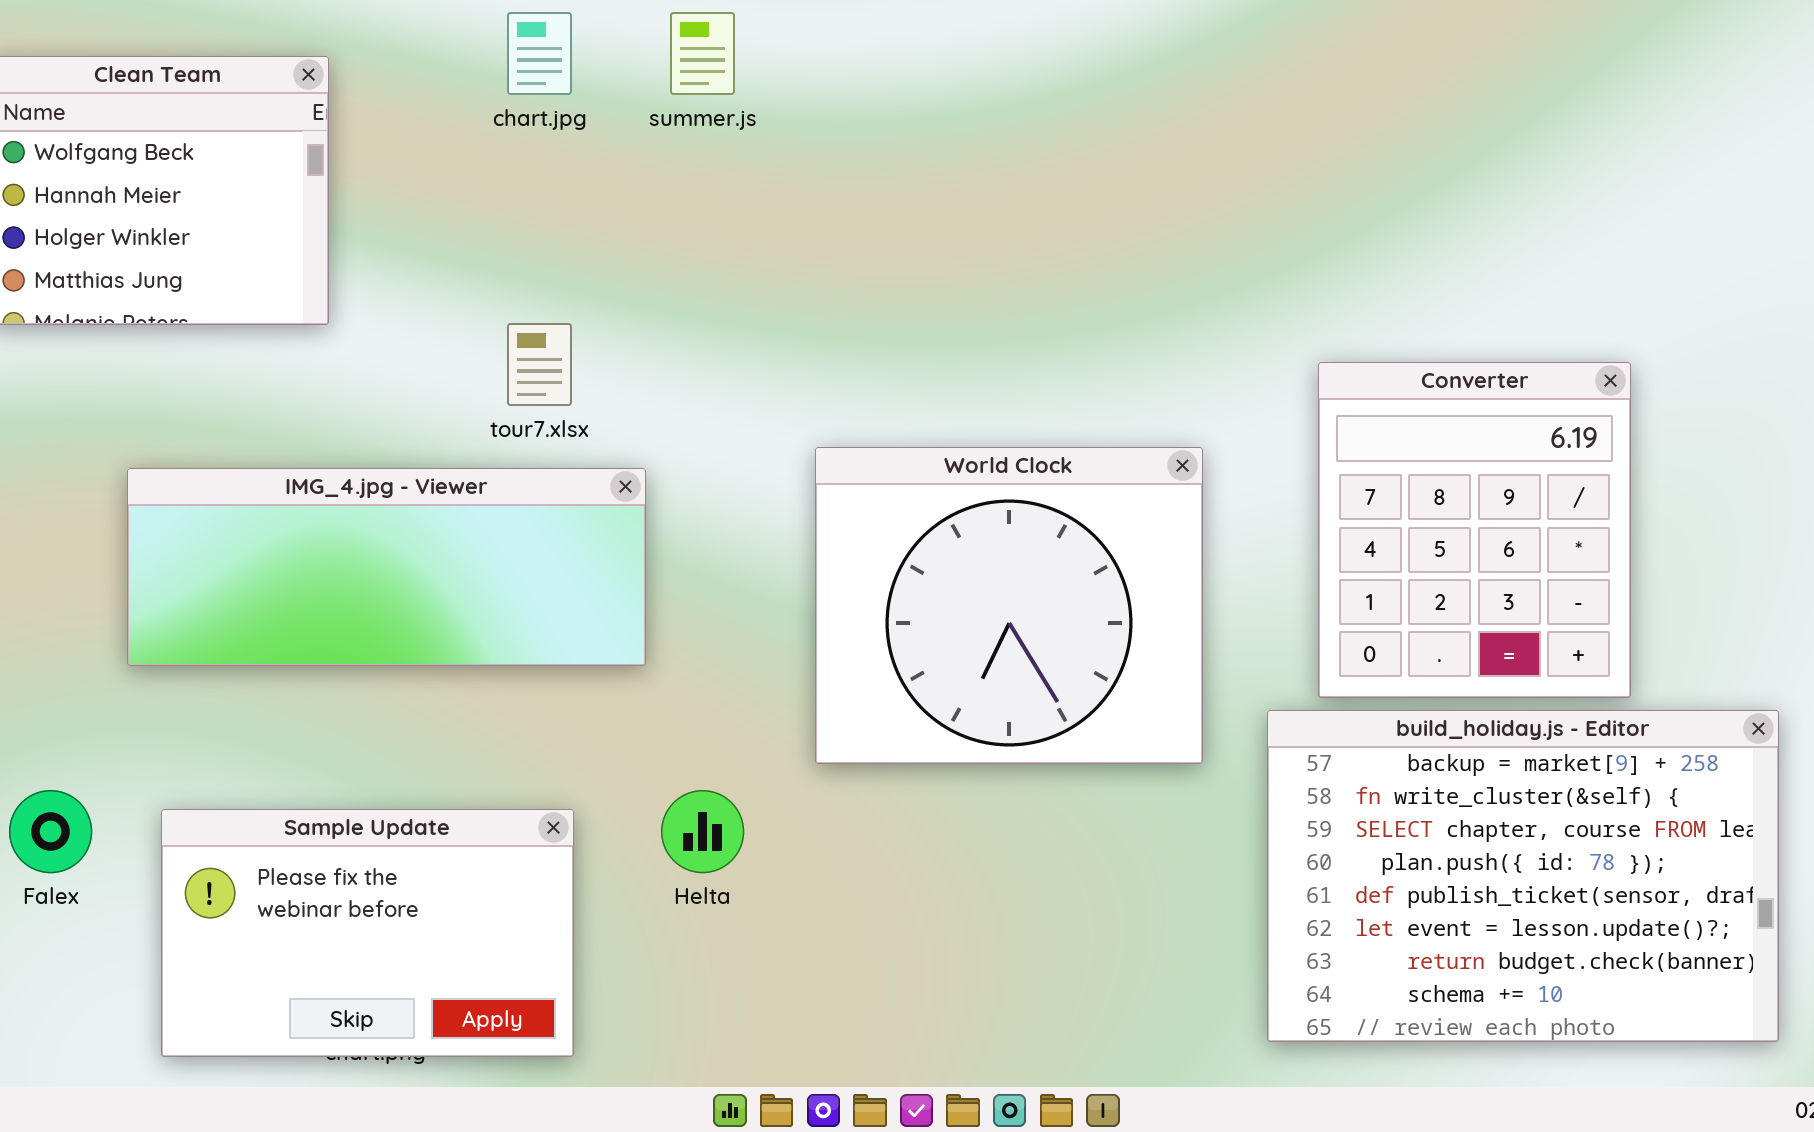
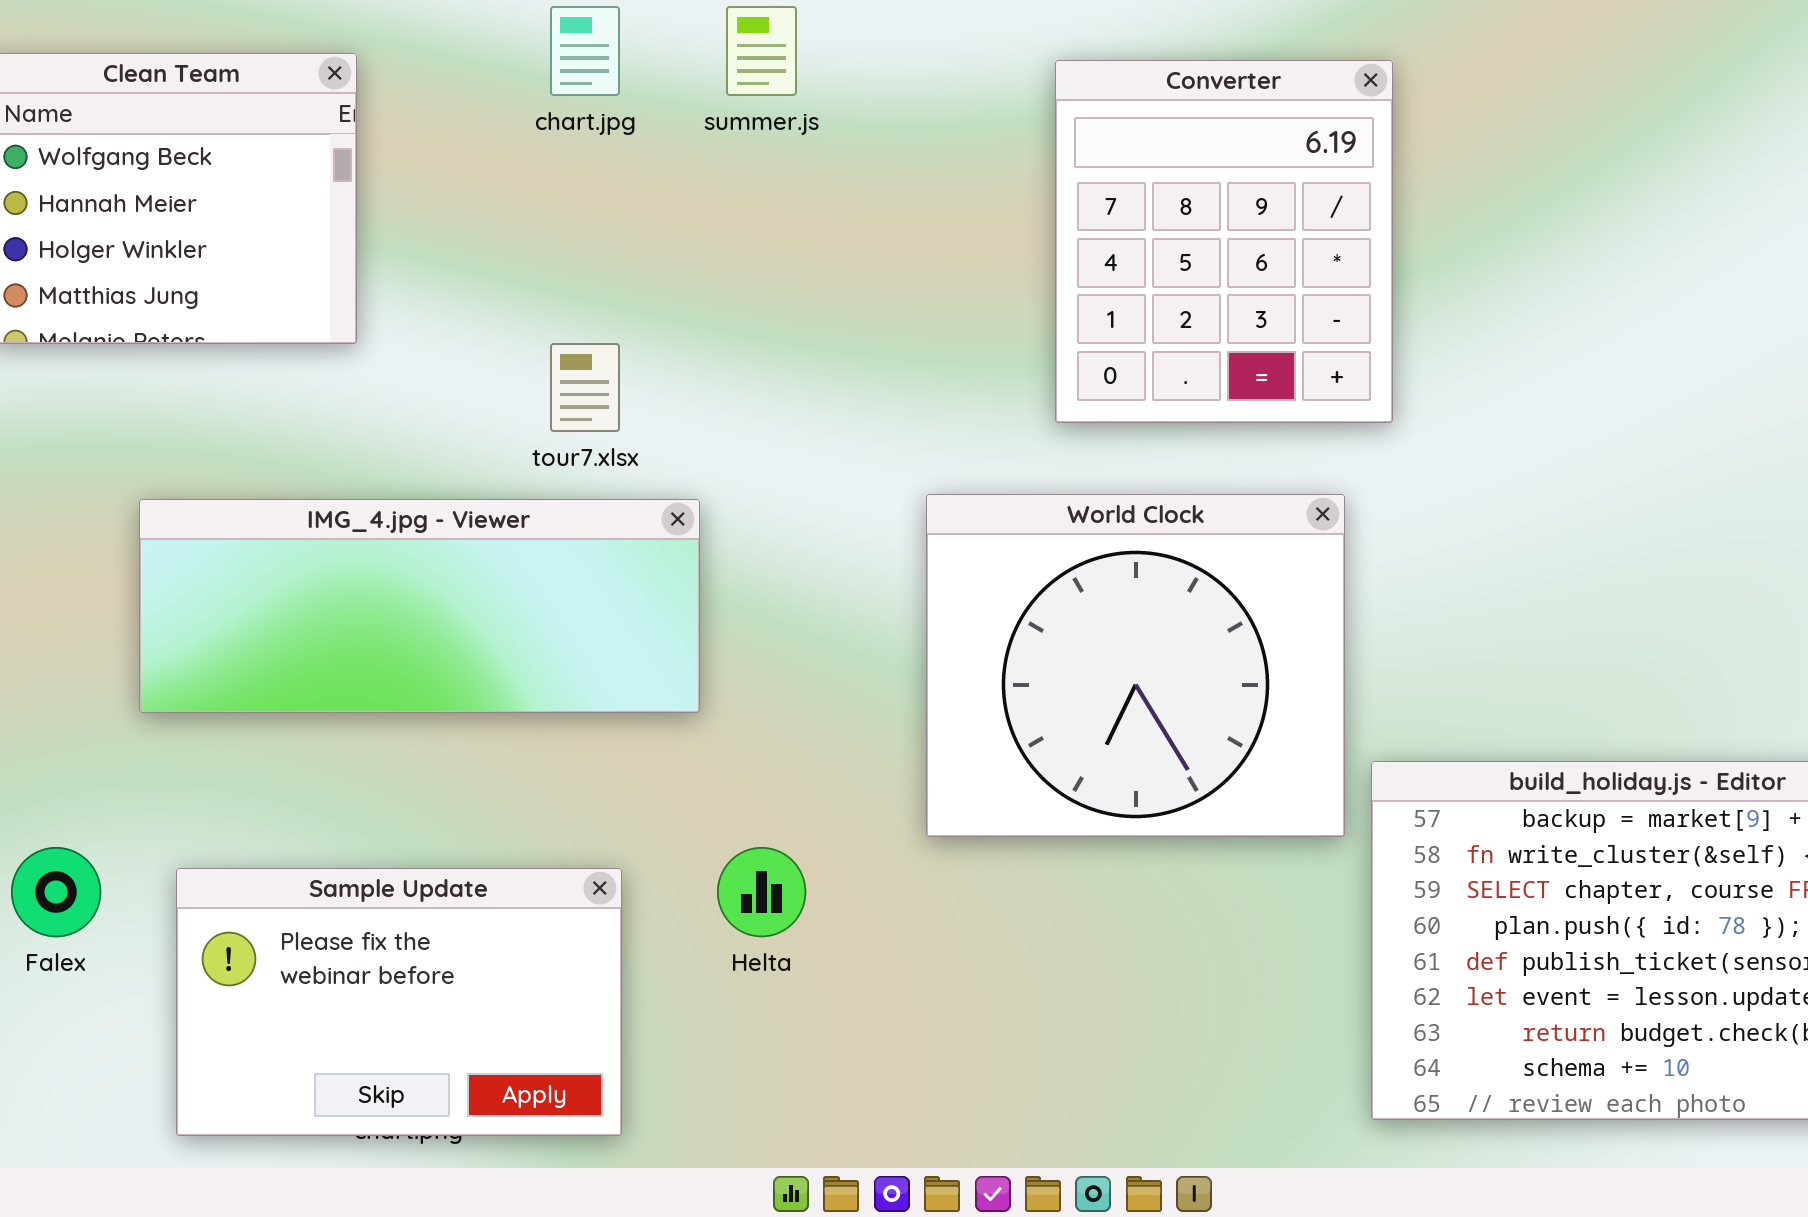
Converter: [1318,362,1631,698] -> [1055,60,1393,423], moved
World Clock: [815,447,1203,764] -> [926,494,1345,837], moved

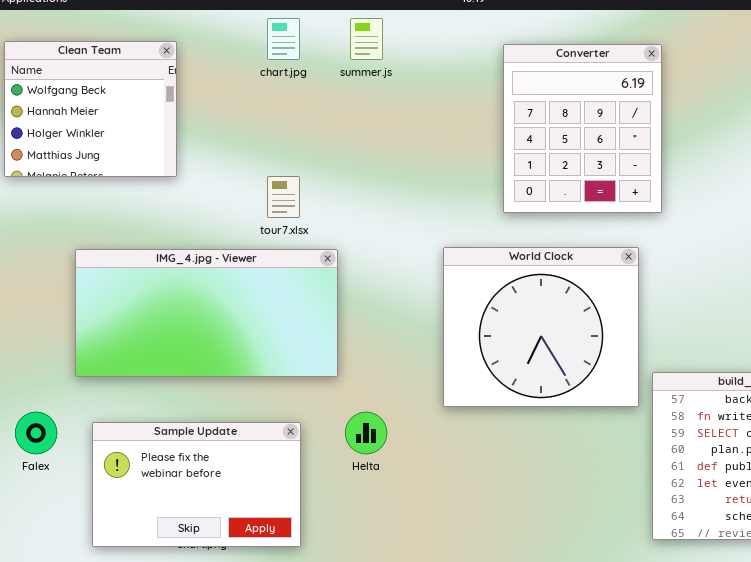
IMG_4.jpg - Viewer: [139,499,700,713] -> [75,249,338,377], resized

